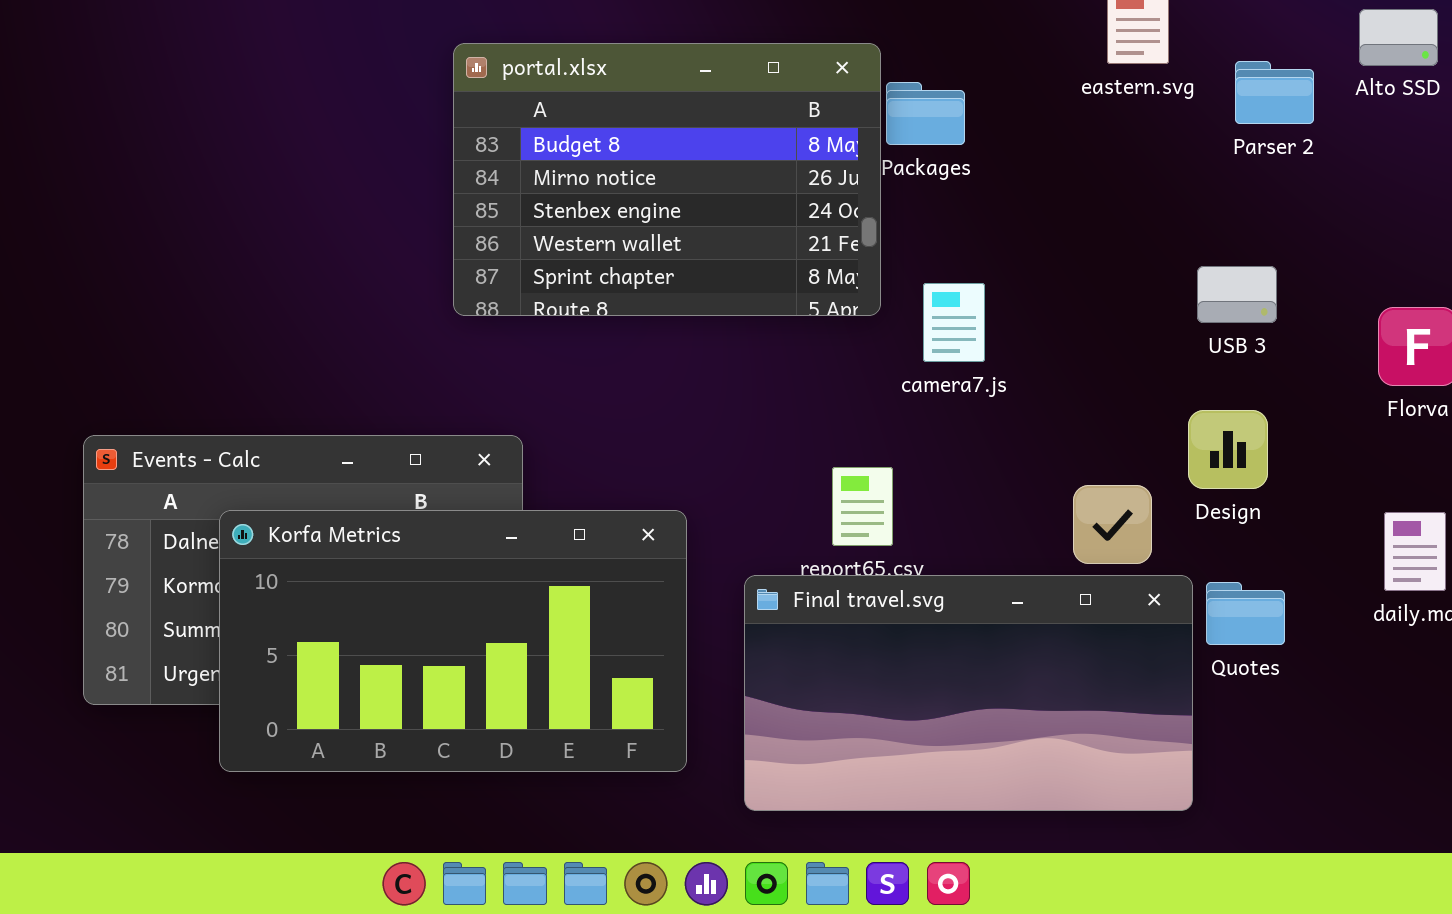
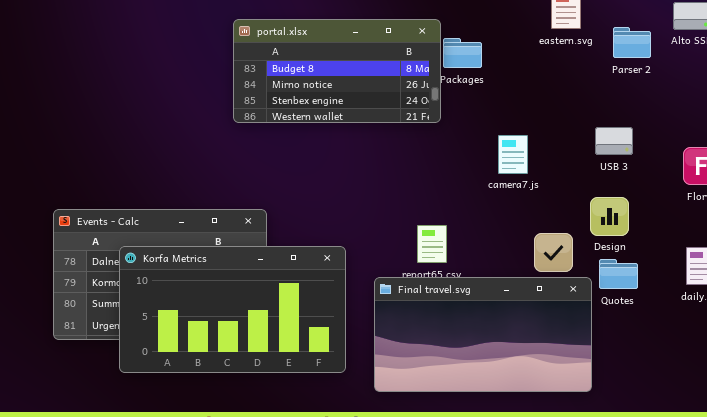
portal.xlsx: [453,43,881,316] -> [233,19,441,123], resized
camera7.js: [923,283,985,362] -> [498,135,528,174], moved
Quotes: [1206,582,1285,645] -> [599,259,638,289], moved

